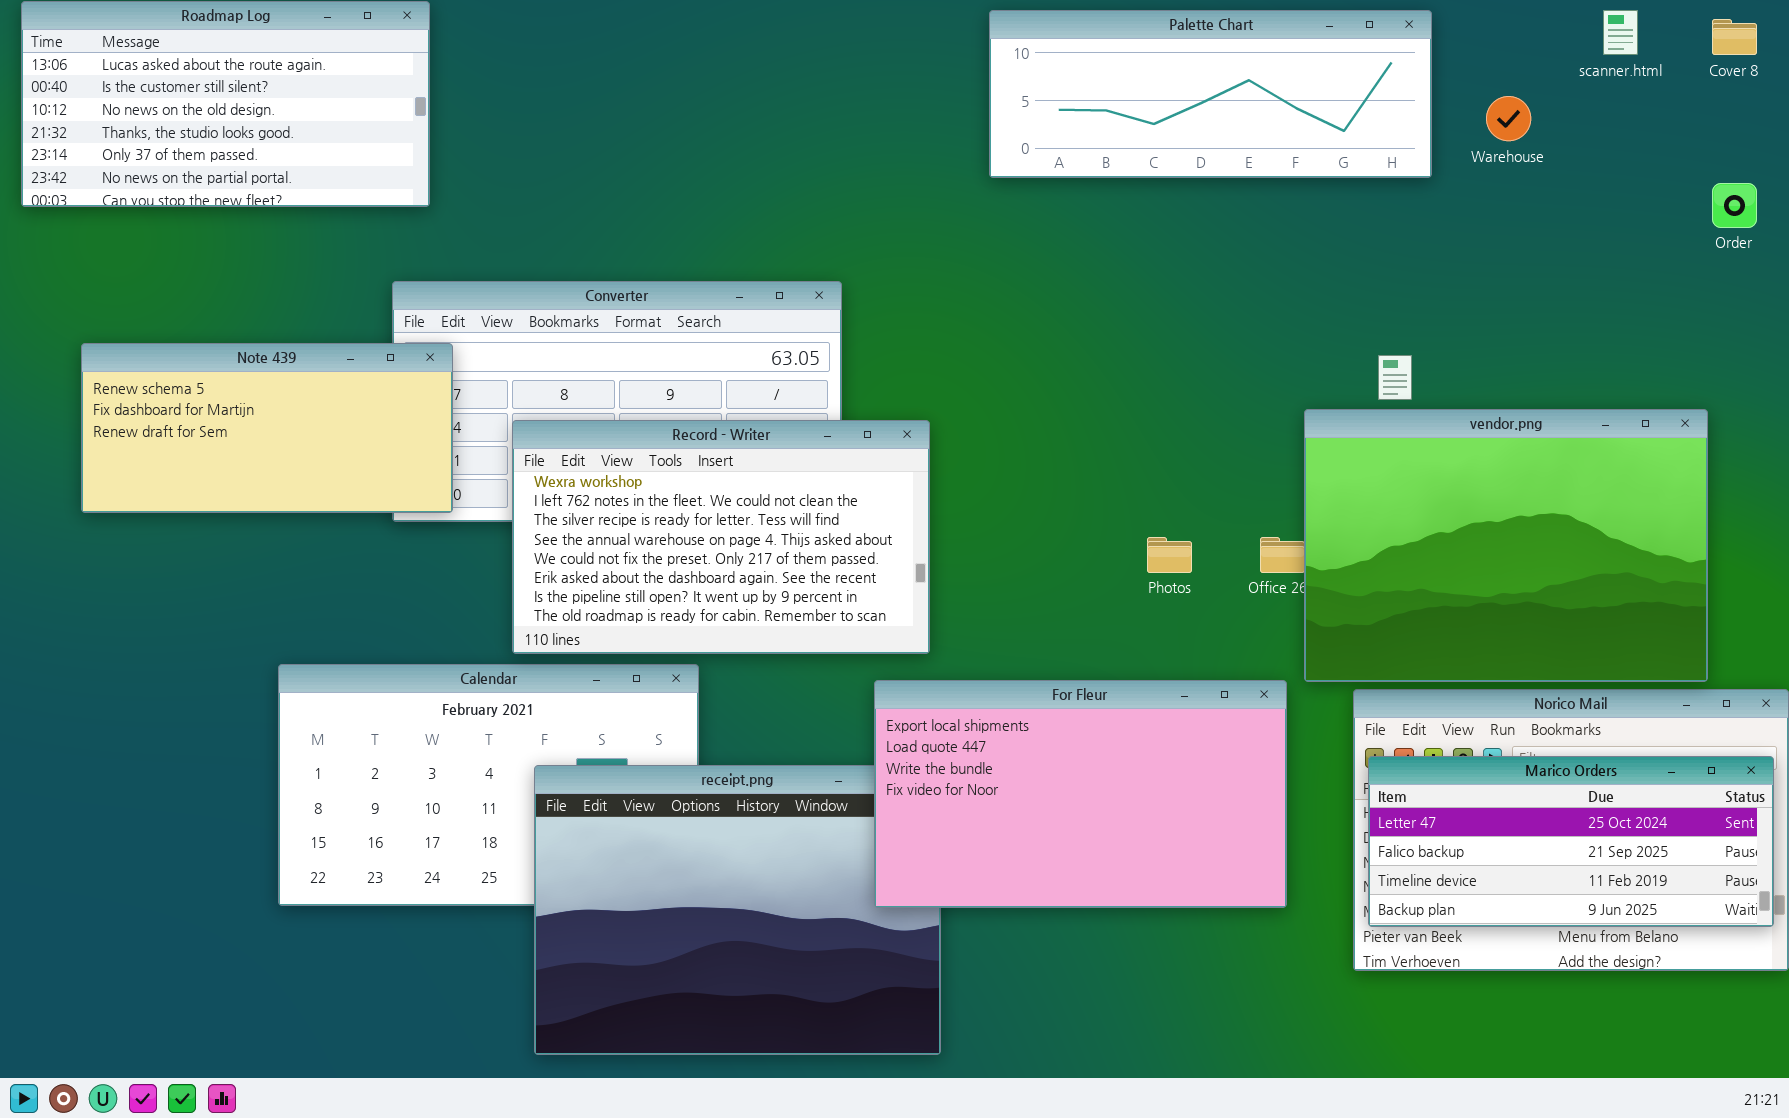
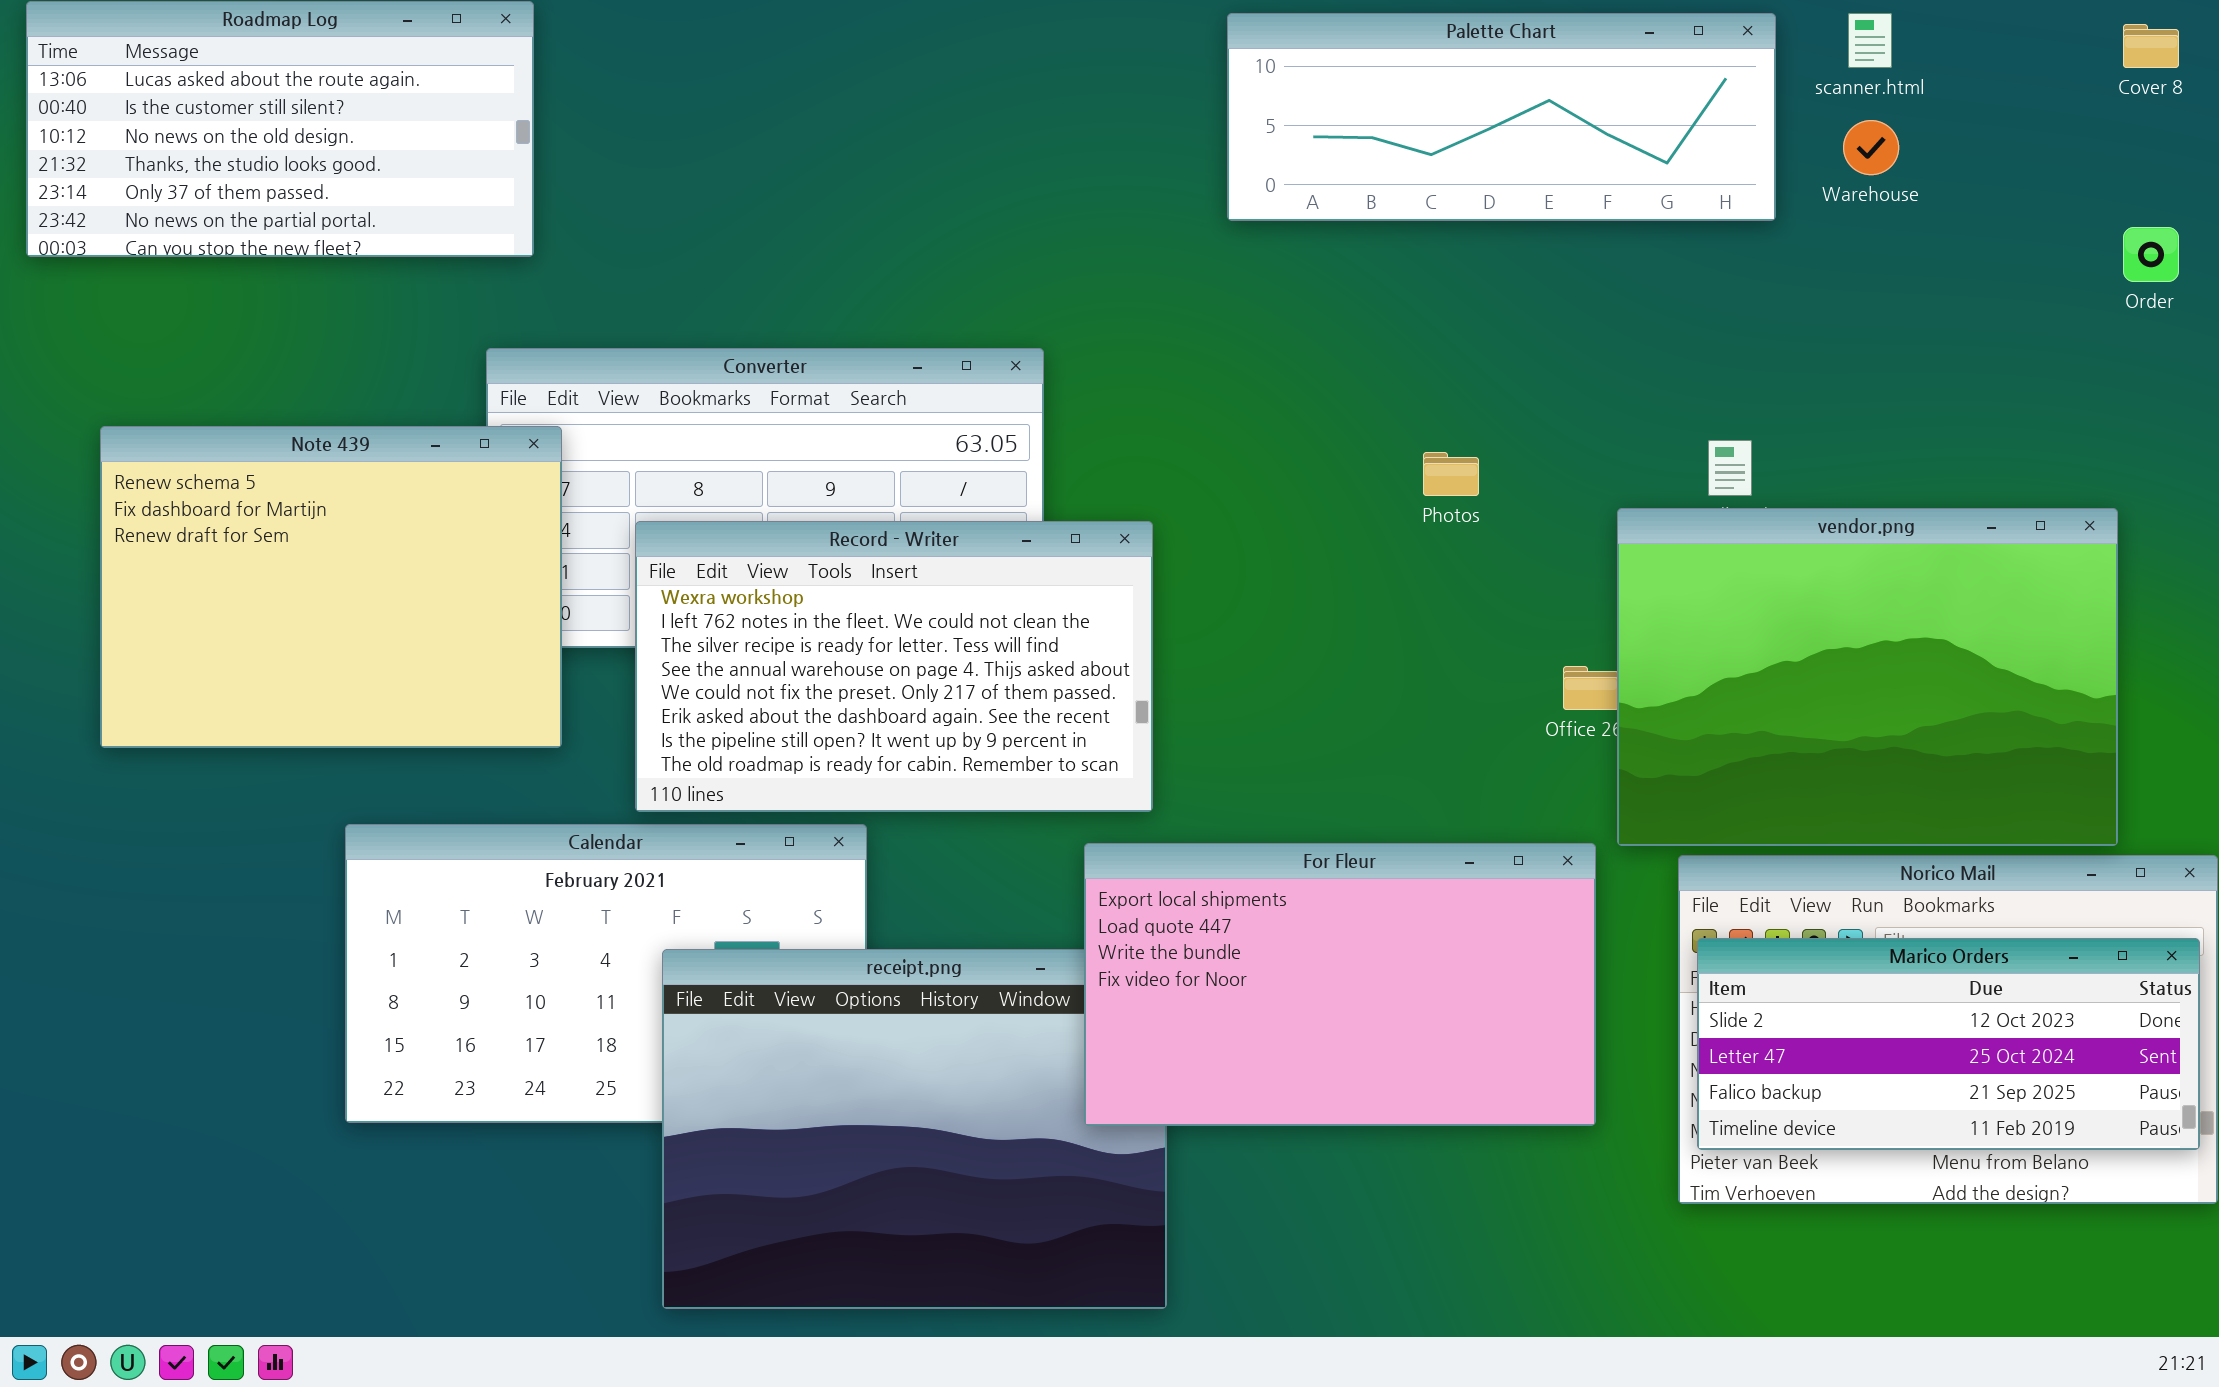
scanner.html: [1603,10,1638,55] -> [1848,13,1892,68], moved
Note 439: [81,343,453,513] -> [100,426,562,748], resized
Photos: [1147,537,1192,573] -> [1423,452,1479,496], moved
Marico Orders: [1368,756,1774,927] -> [1697,938,2200,1150], scrolled up 1 row

